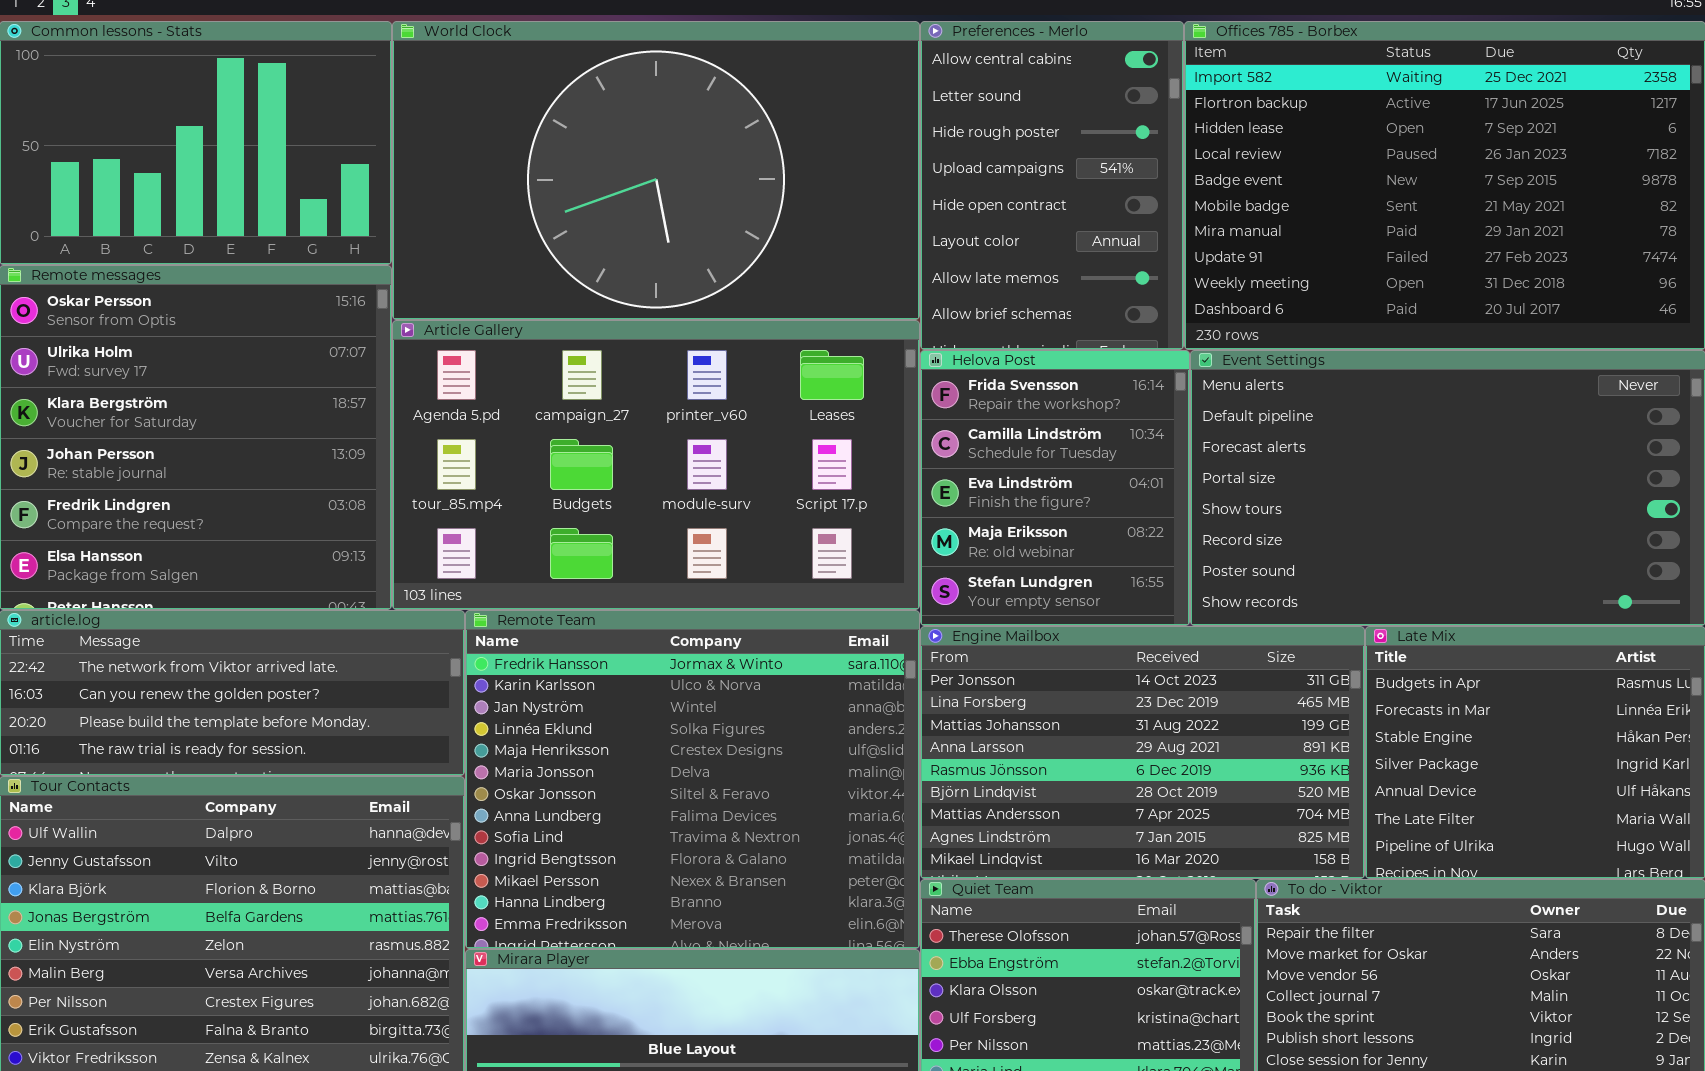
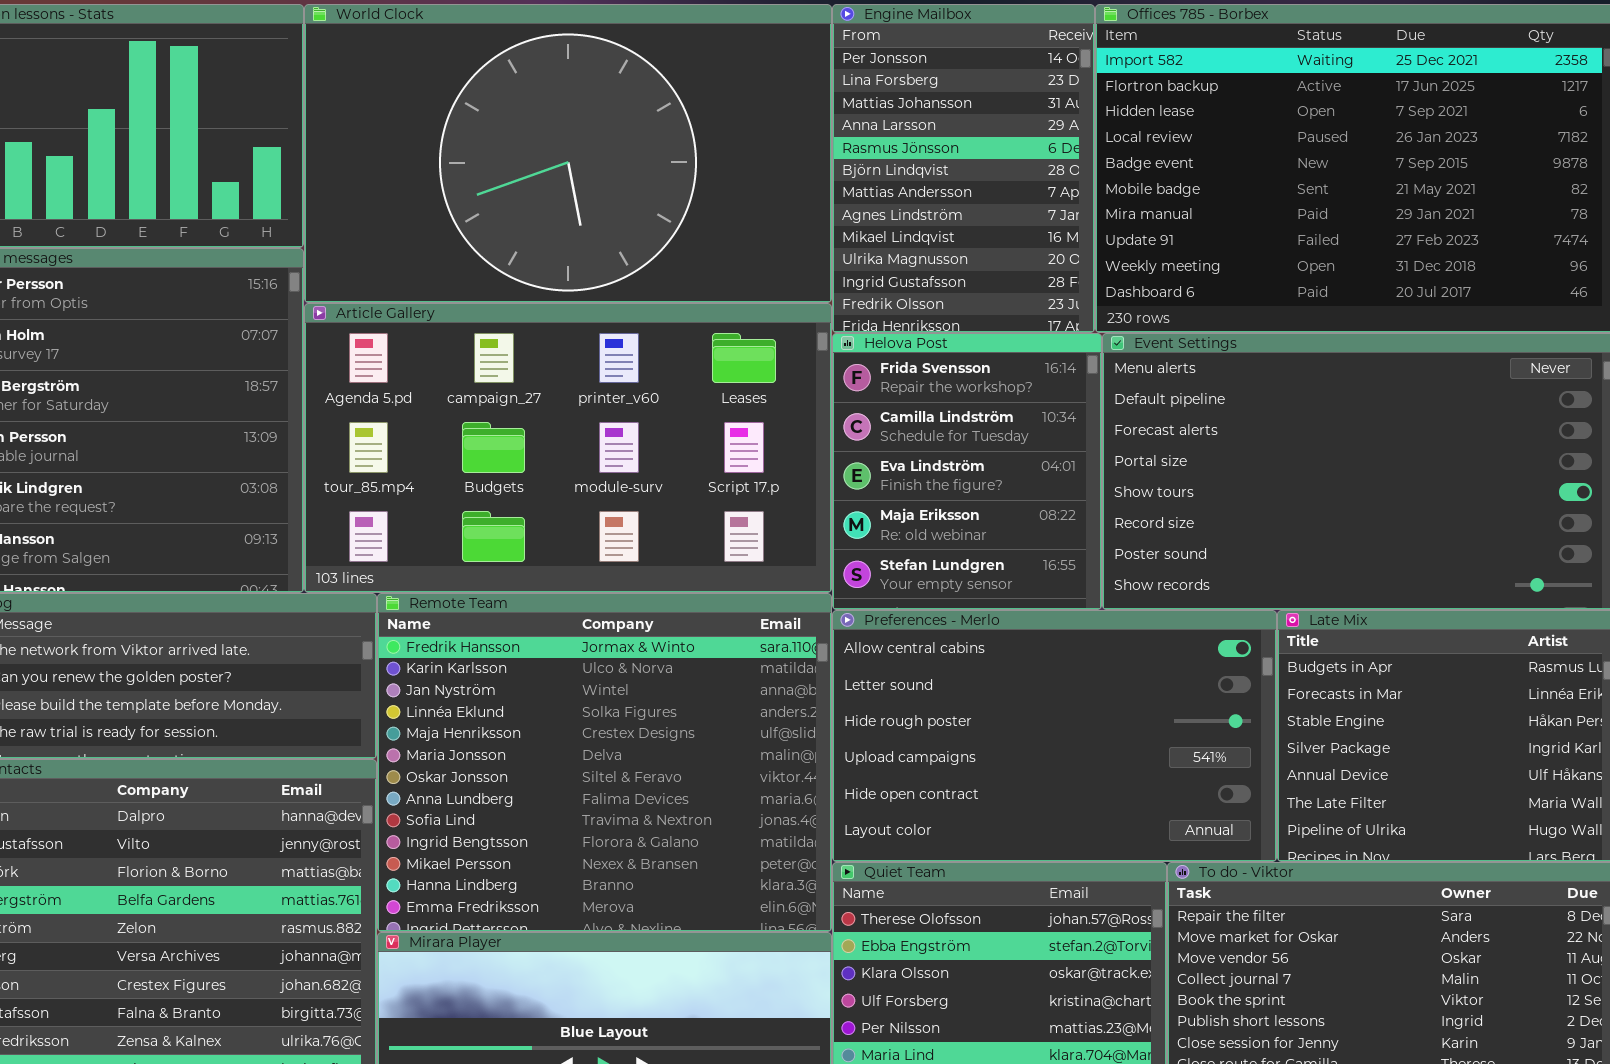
Preferences - Merlo: [920,21,1184,350] -> [832,610,1277,862], moved, resized
Engine Mailbox: [920,626,1365,879] -> [832,4,1095,333], moved, resized

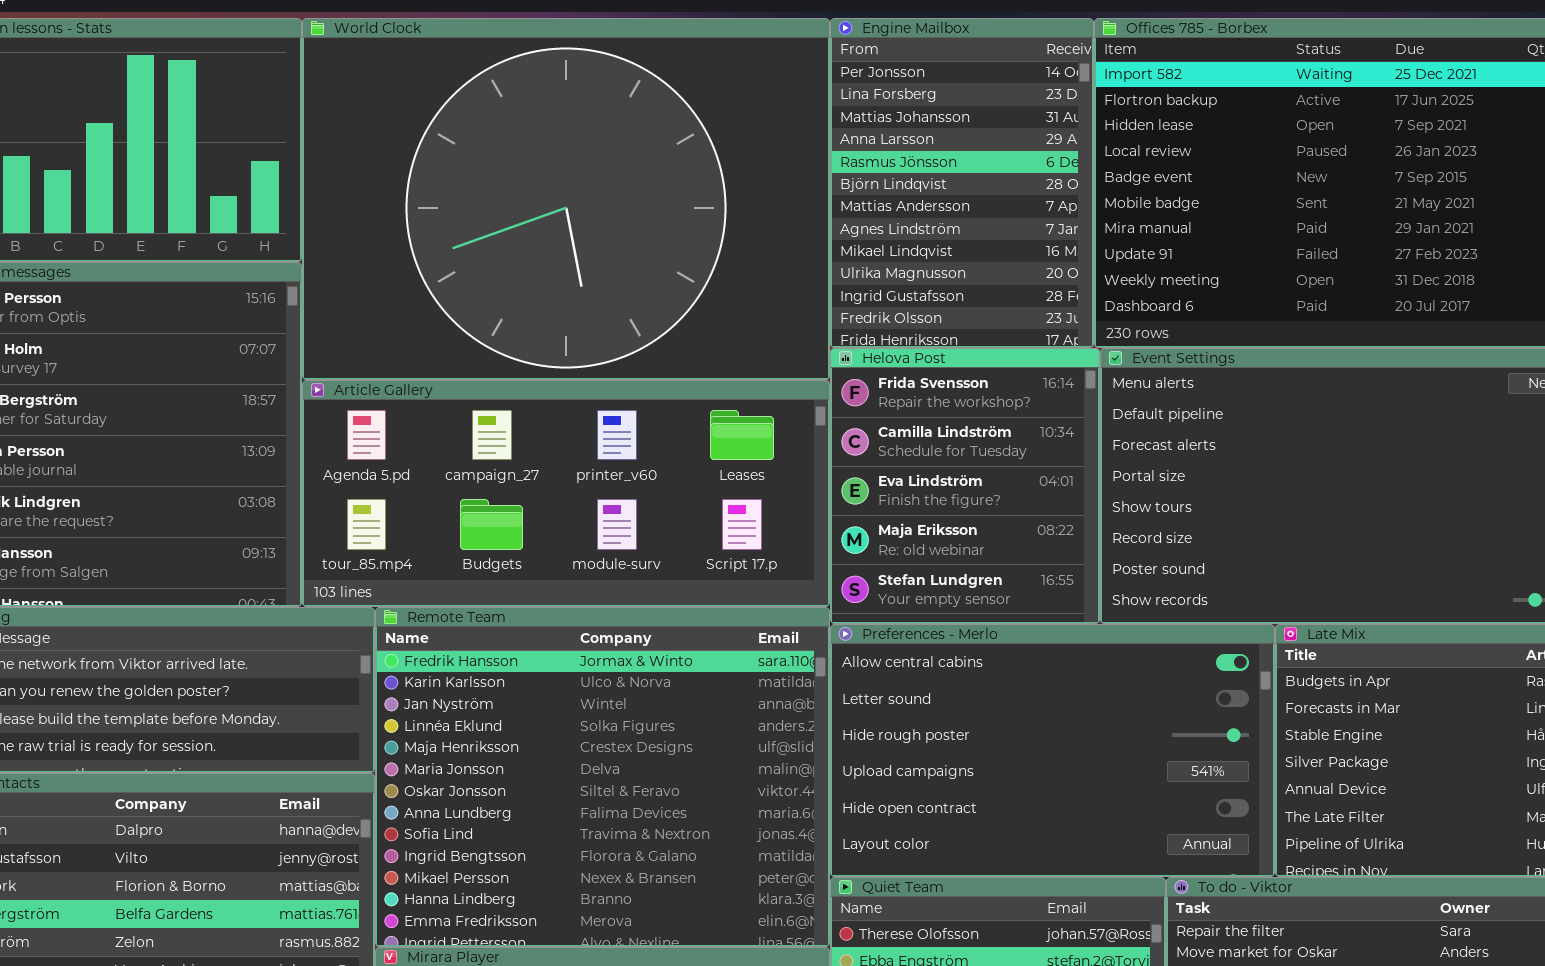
World Clock: [304,4,832,303] -> [302,18,830,380], resized
Article Gallery: [304,303,832,593] -> [302,380,830,607], resized

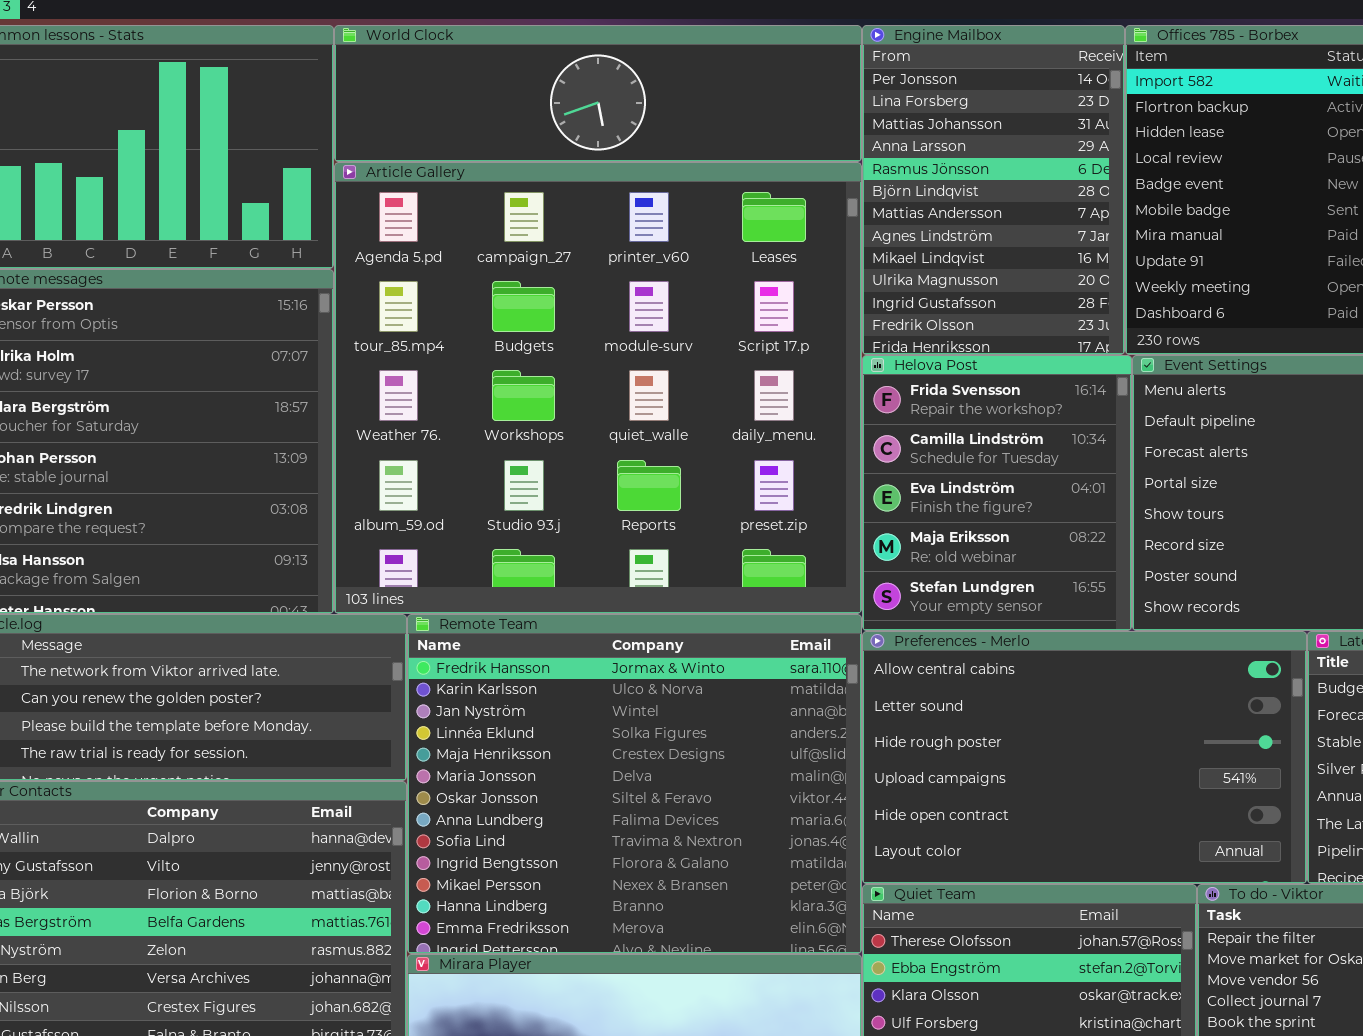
World Clock: [302,18,830,380] -> [334,25,862,162], resized
Article Gallery: [302,380,830,607] -> [334,162,862,614], resized

